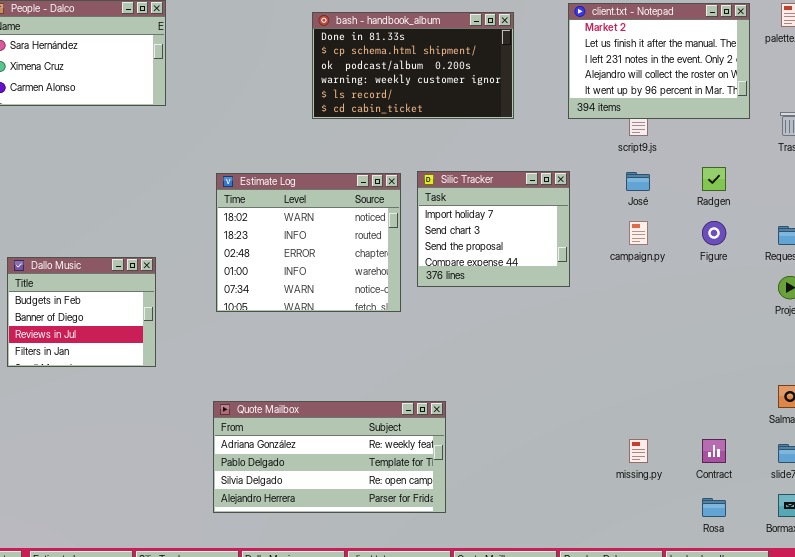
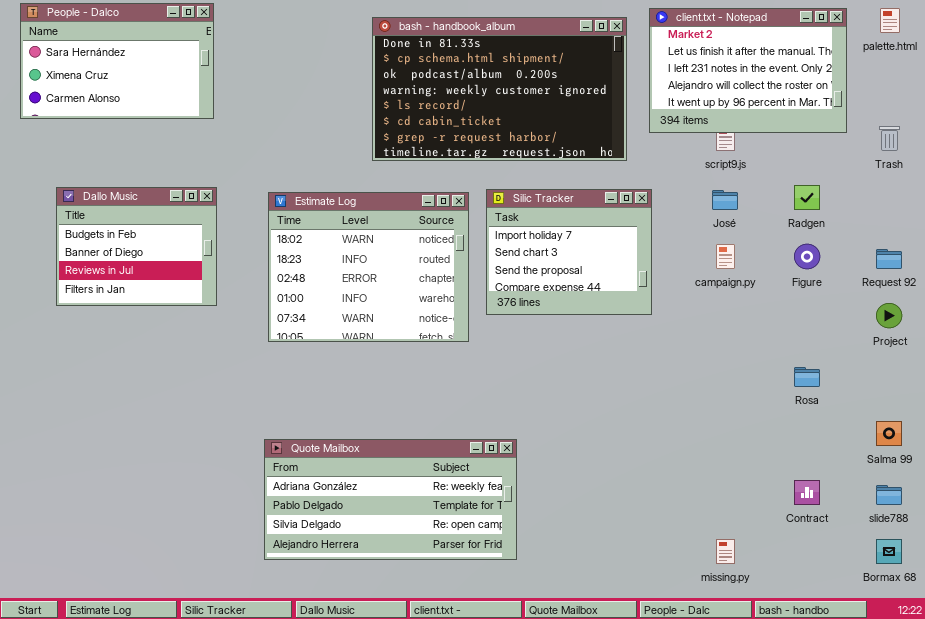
bash - handbook_album: [312,12,514,119] -> [372,17,627,161], resized
Dallo Music: [7,257,156,367] -> [56,187,217,306], moved
missing.py: [629,439,648,463] -> [716,539,735,564], moved
Rosa: [702,498,726,517] -> [794,367,820,387], moved

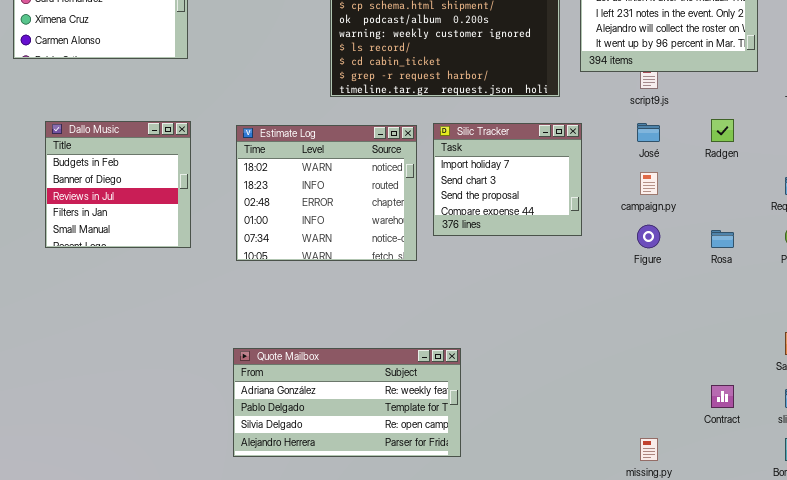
Dallo Music: [56,187,217,306] -> [45,121,191,248], resized
Figure: [794,244,820,269] -> [637,225,660,248], moved
Rosa: [794,367,820,387] -> [711,230,734,248], moved

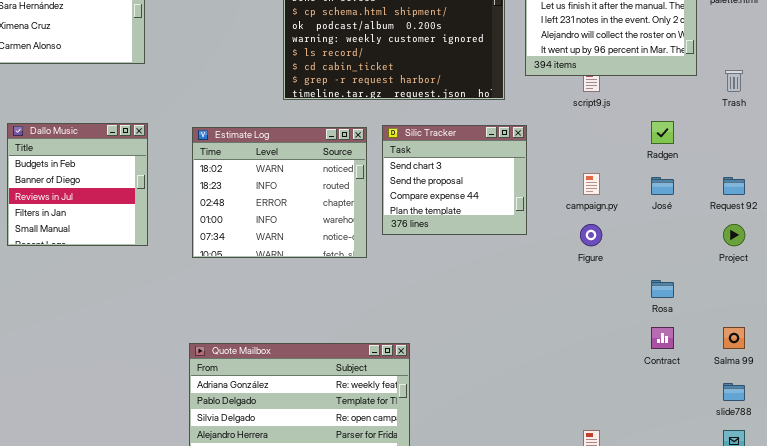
Silic Tracker: [433,123,582,236] -> [382,125,527,235], scrolled down 1 row
José: [637,123,660,142] -> [651,177,674,195], moved
Rosa: [711,230,734,248] -> [651,280,674,298], moved
Contract: [711,385,734,408] -> [651,327,674,349], moved

